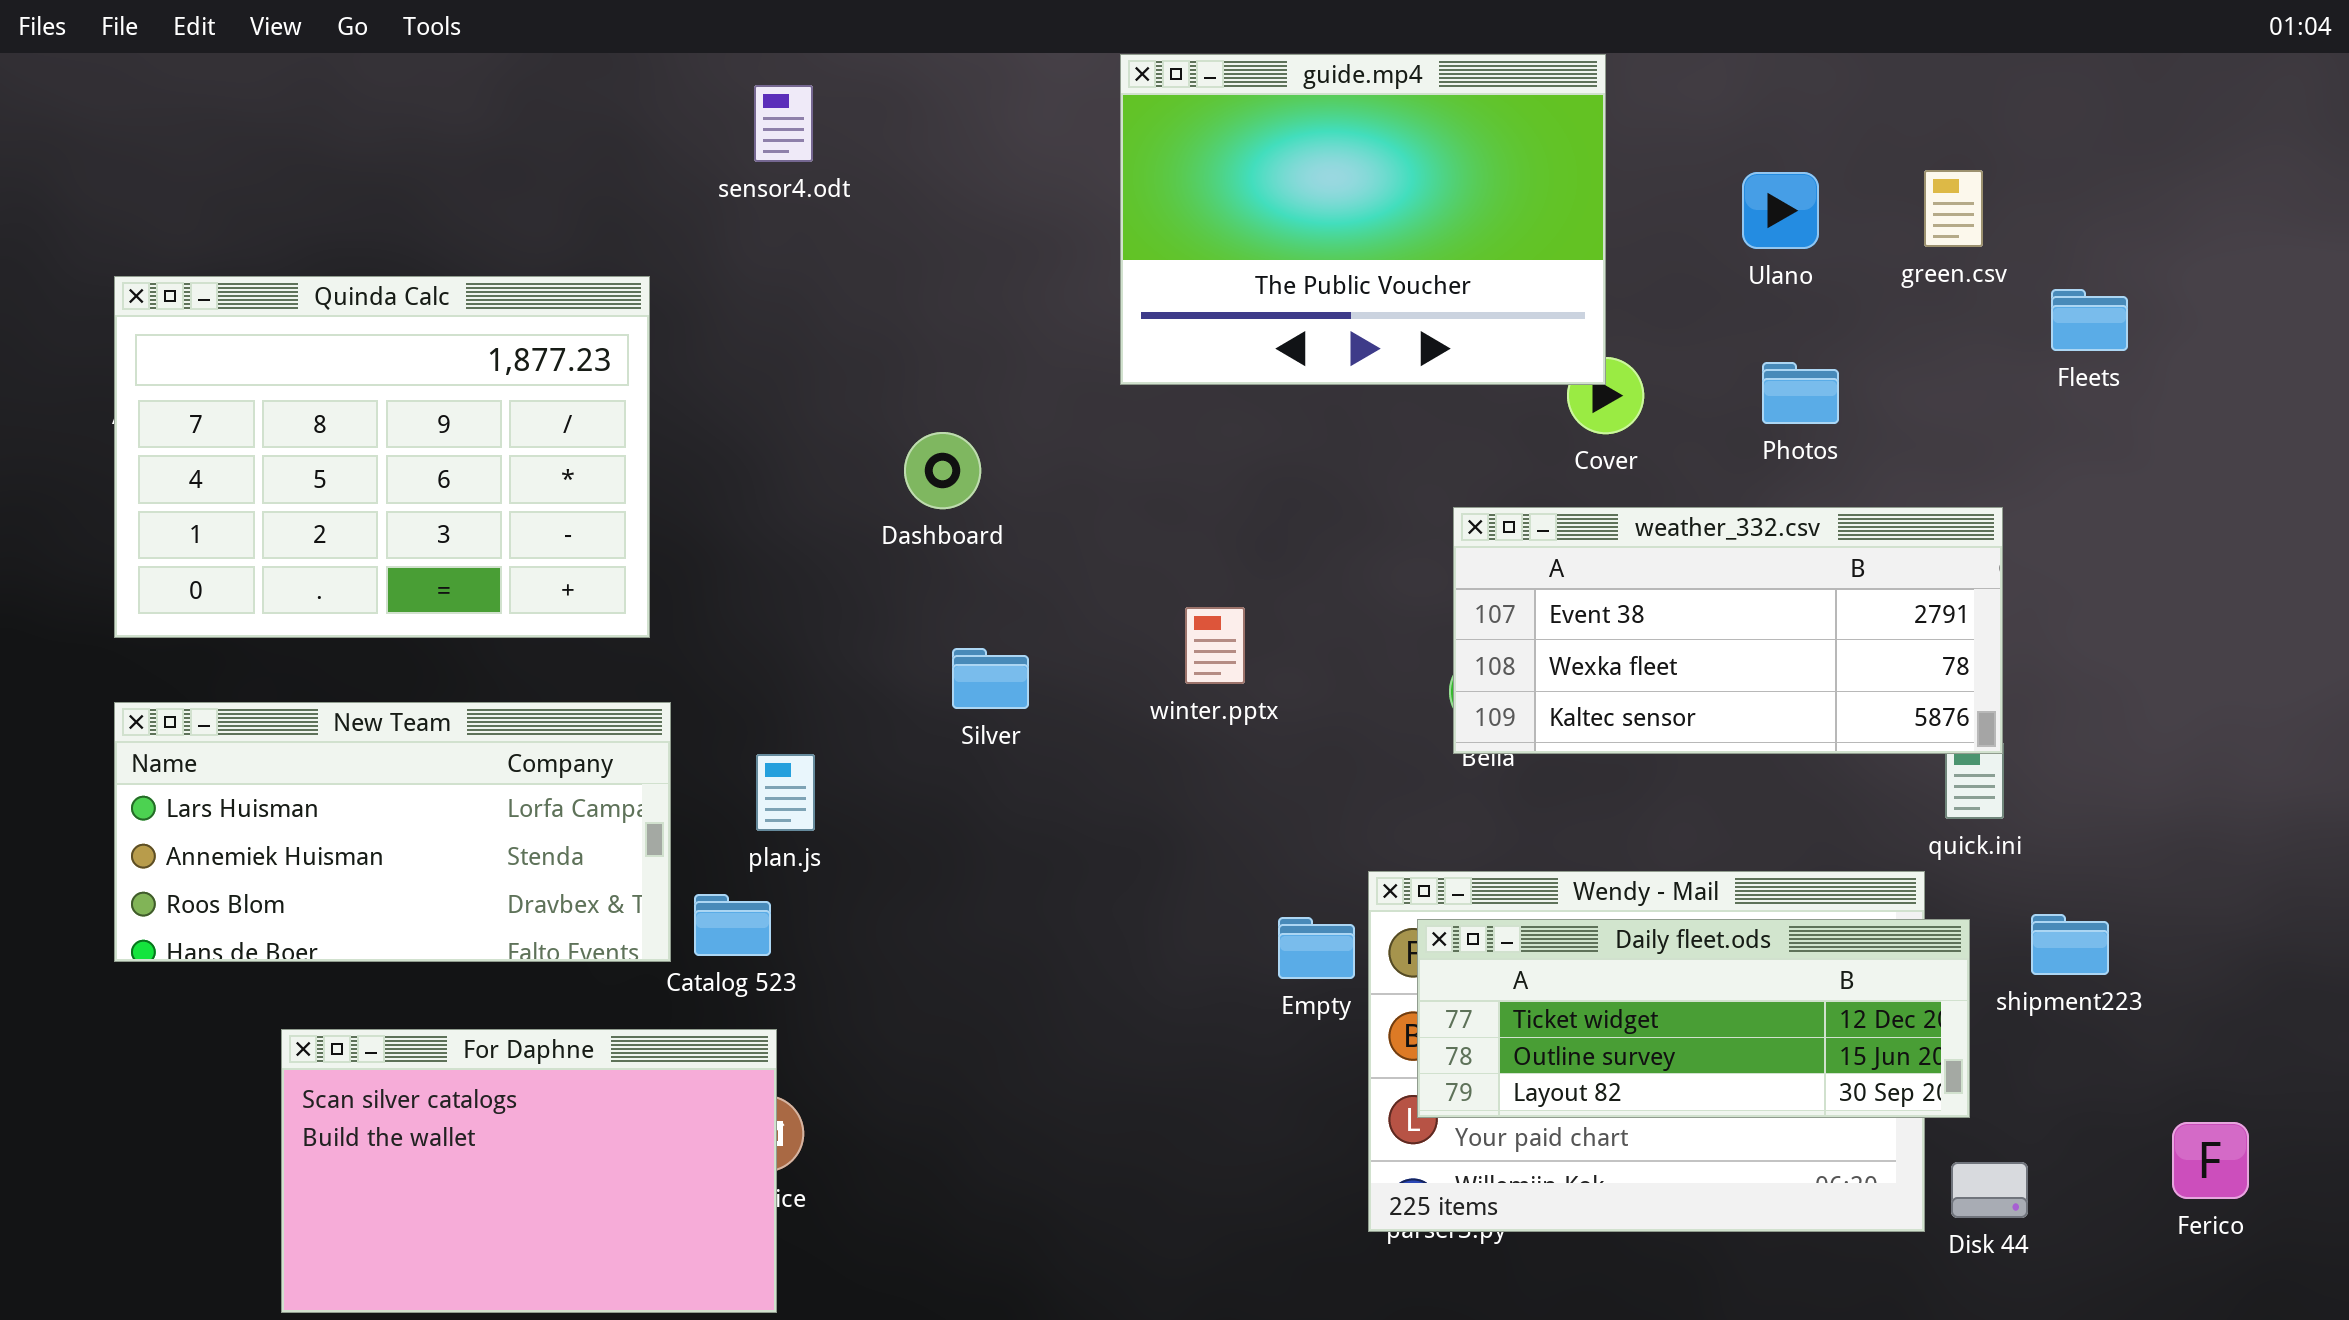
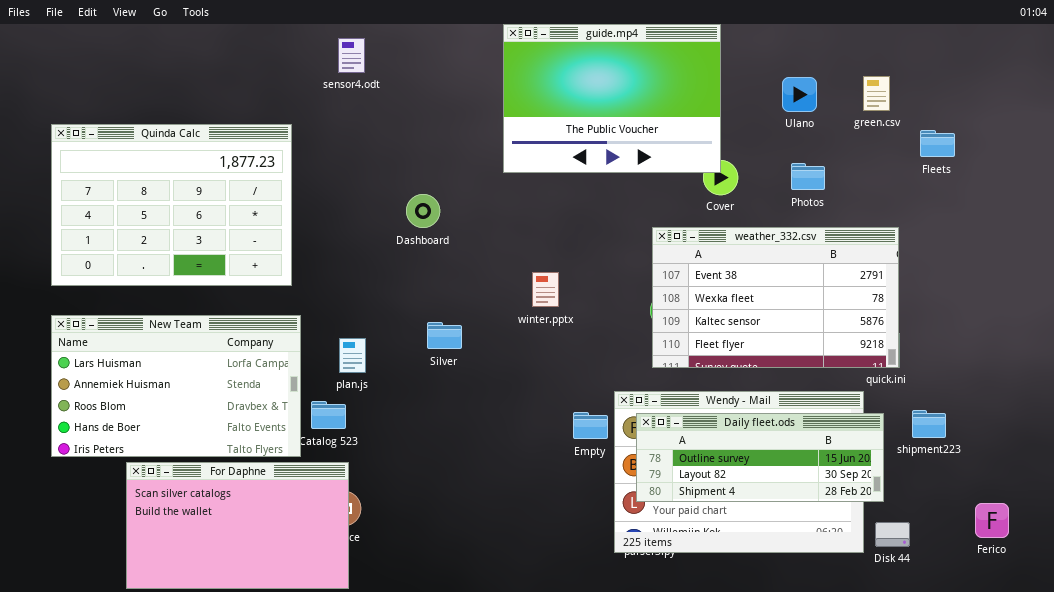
weather_332.csv: [1453,507,2003,754] -> [652,227,899,368], resized
Silver: [952,648,1029,709] -> [427,322,462,349], moved
New Team: [114,702,671,962] -> [51,315,301,457], resized
Daily fleet.ods: [1417,919,1970,1118] -> [636,413,884,502], scrolled down 1 row

